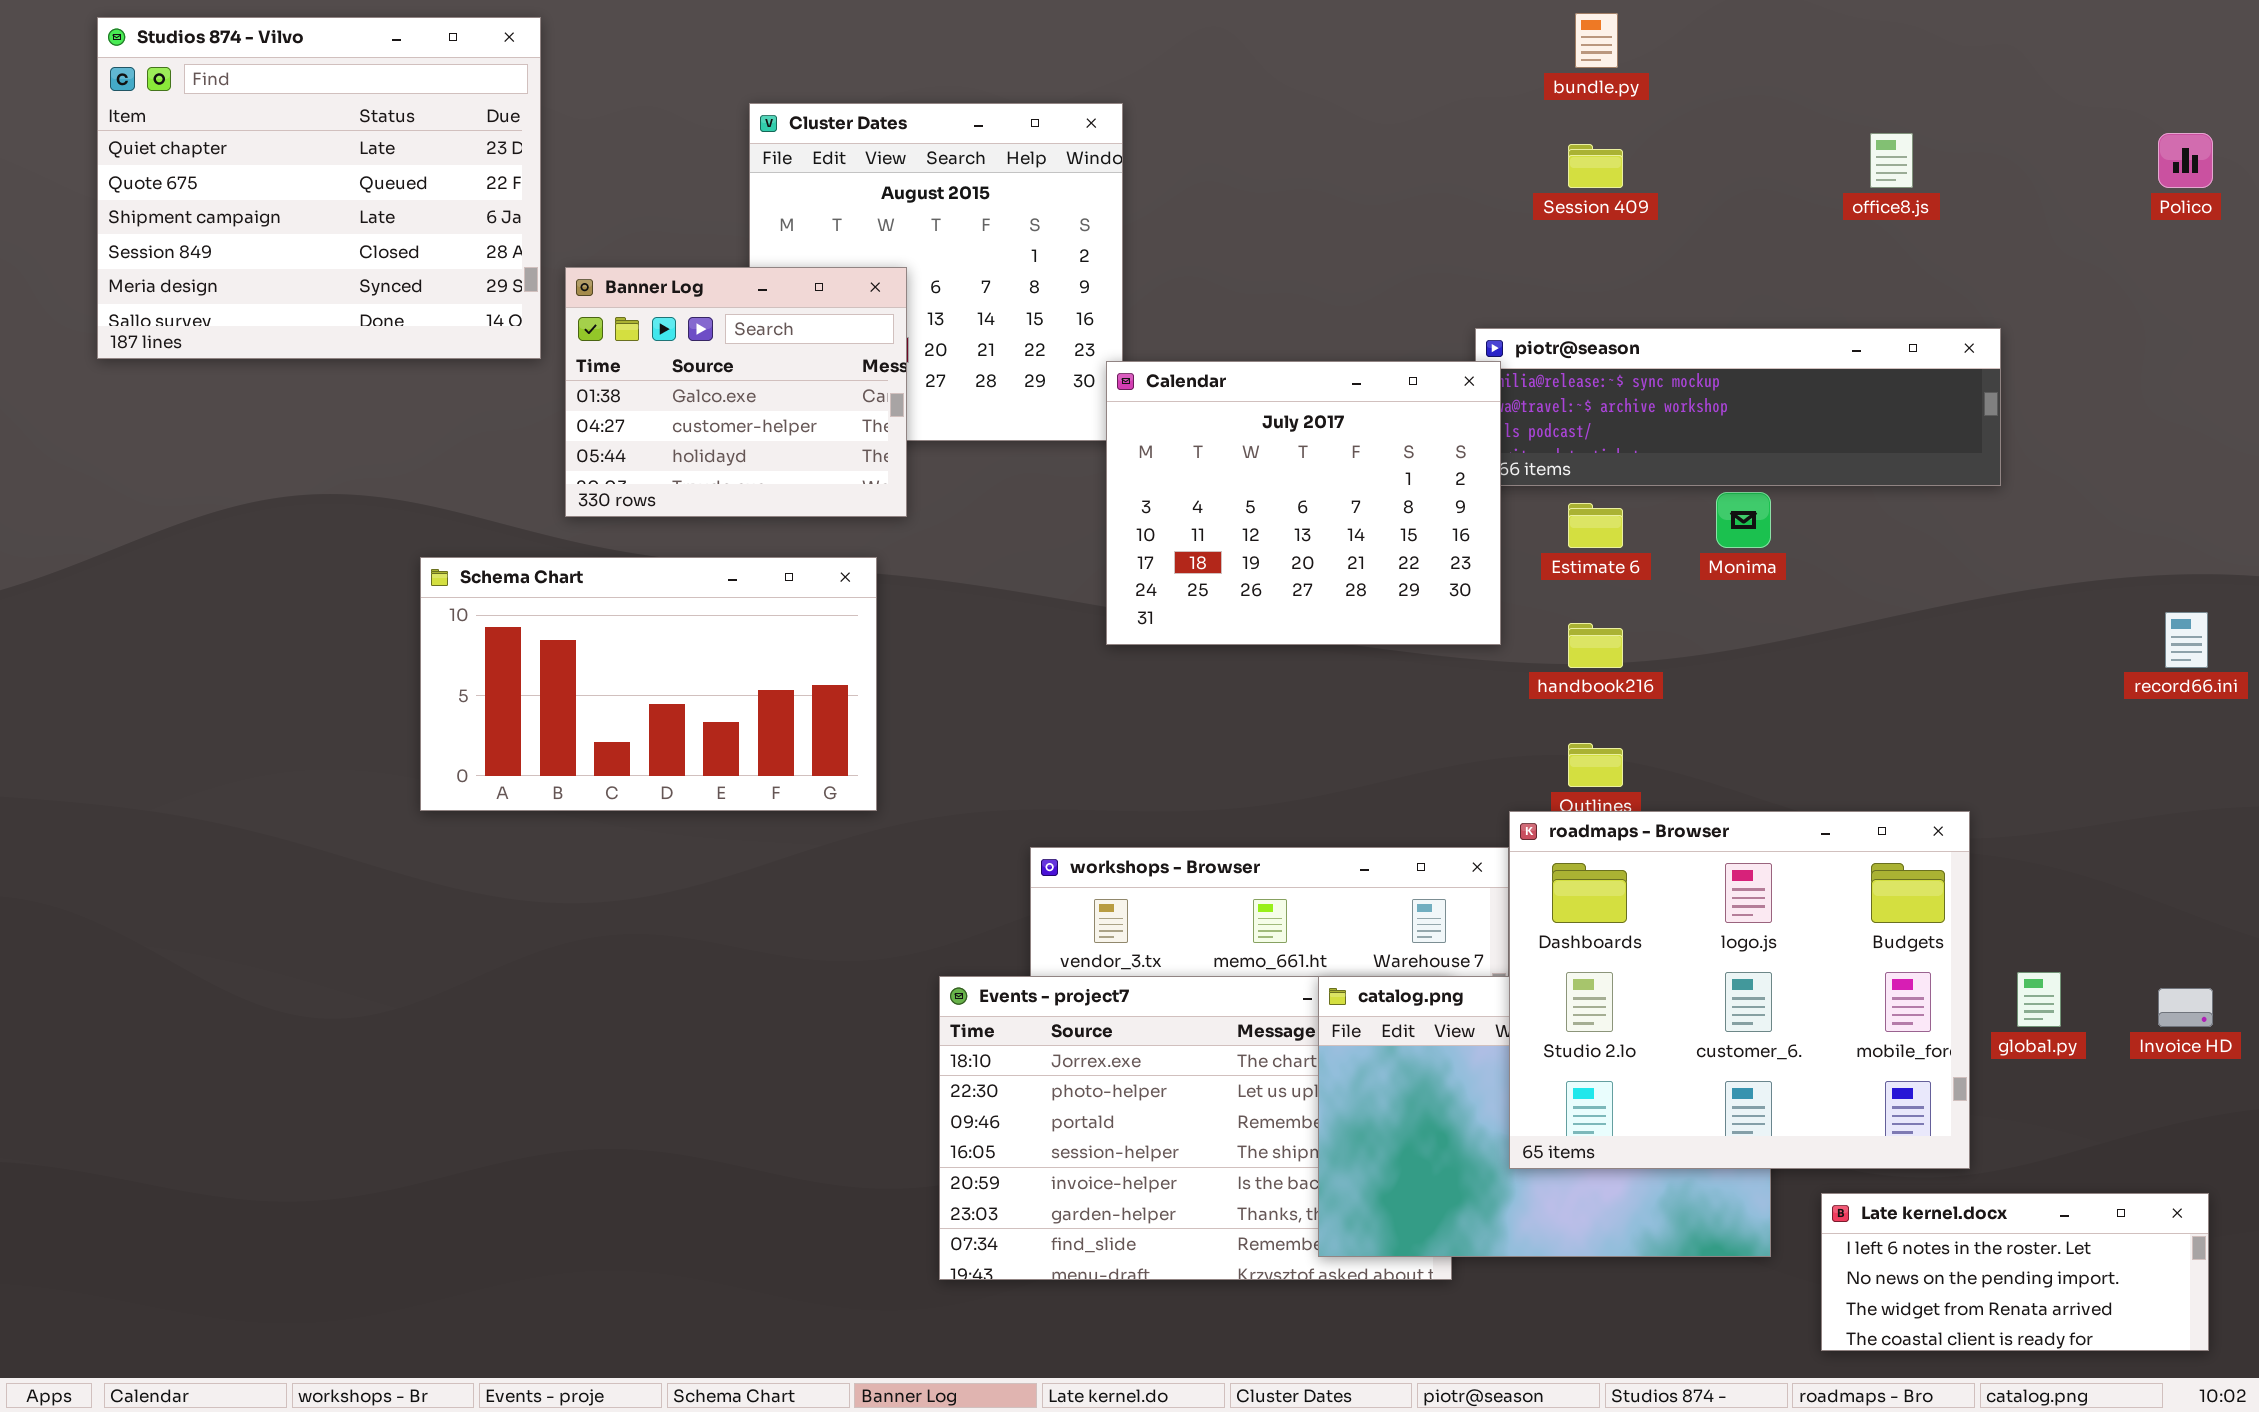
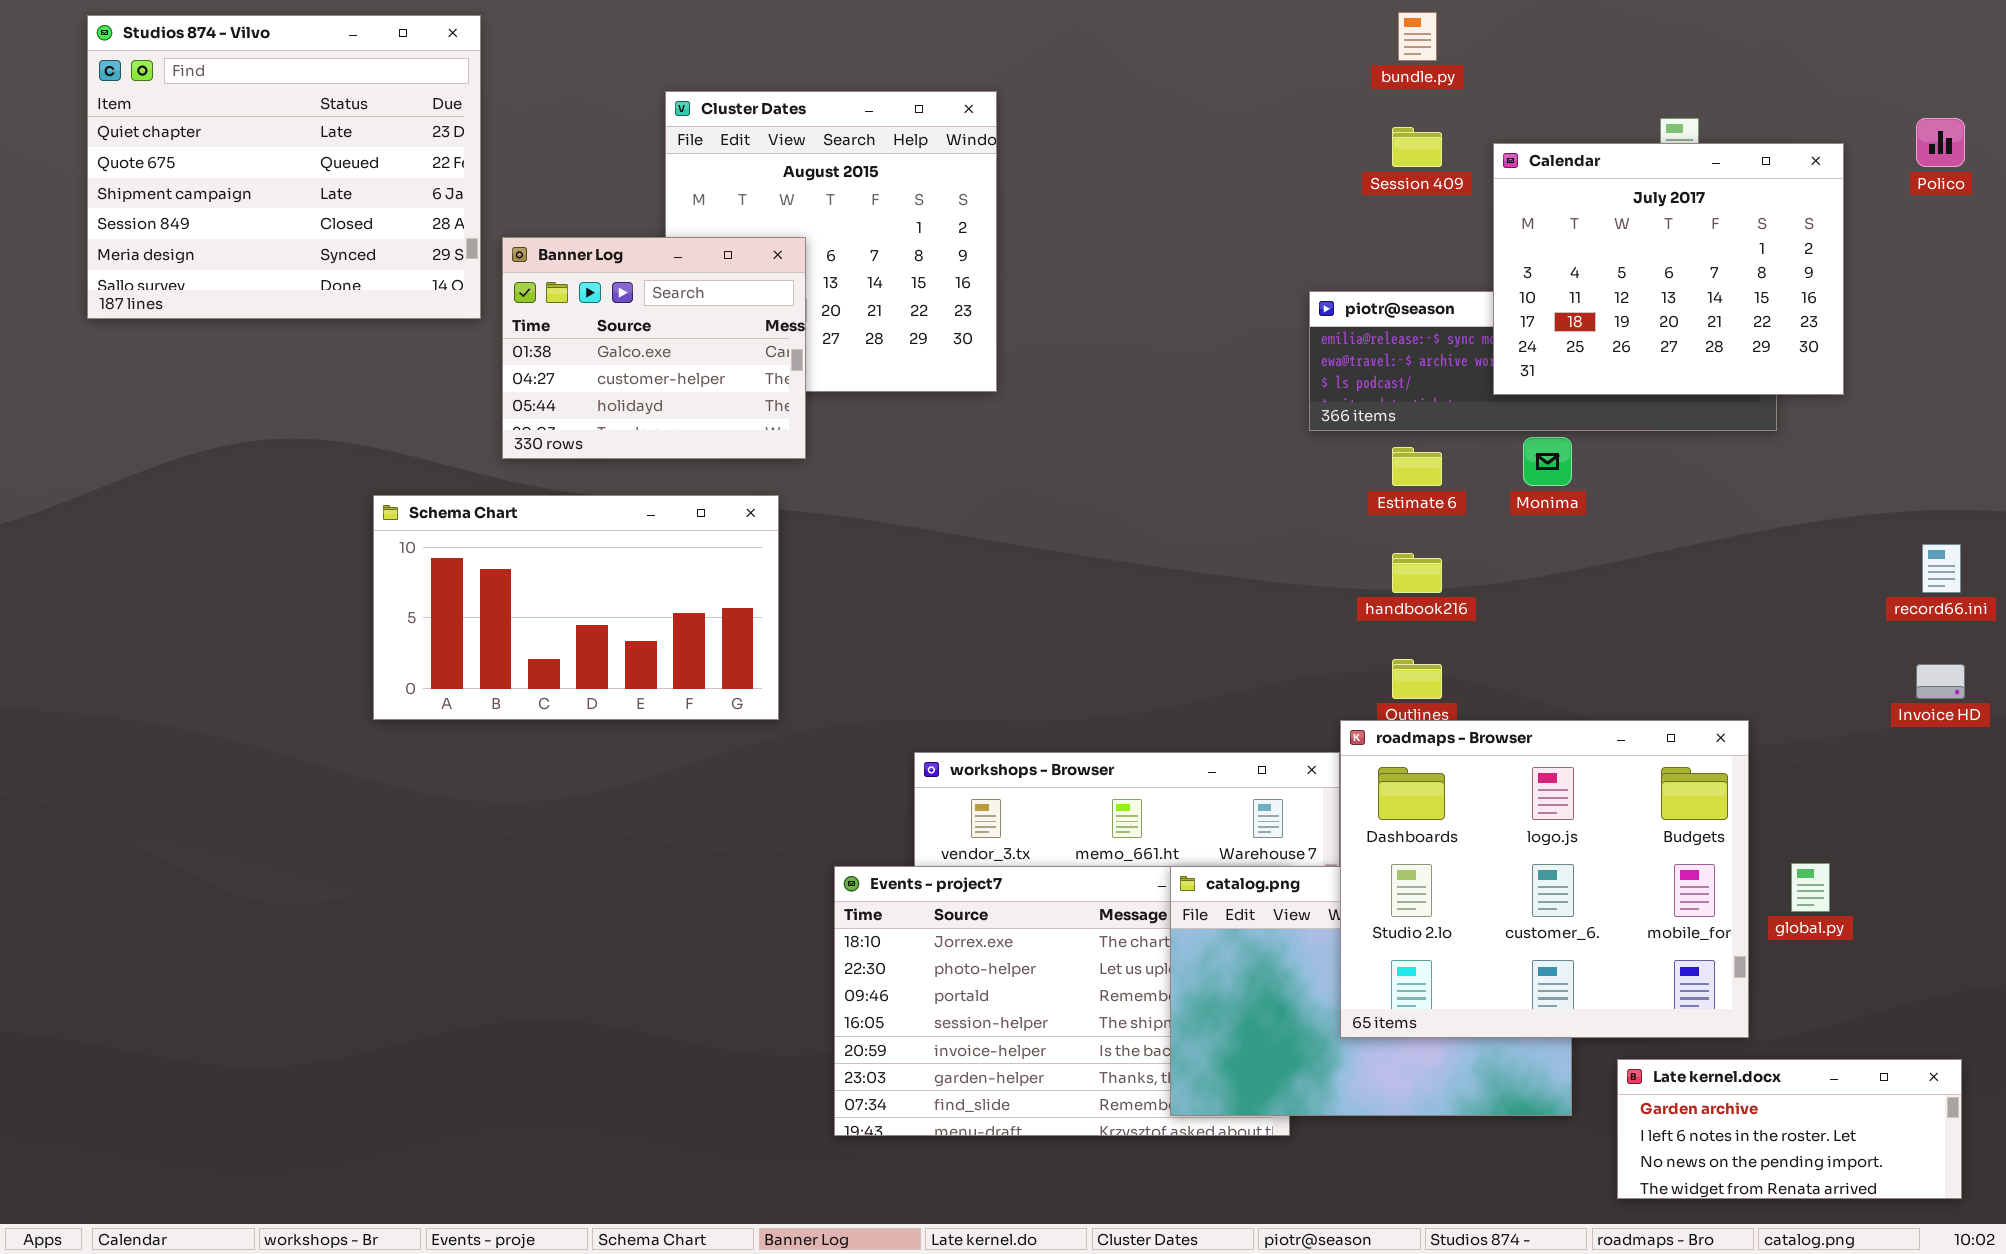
Calendar: [1106,361,1501,645] -> [1493,143,1844,395], moved
Invoice HD: [2158,988,2213,1027] -> [1916,664,1965,699], moved
Late kernel.docx: [1821,1193,2209,1351] -> [1617,1059,1962,1199], scrolled up 1 row

